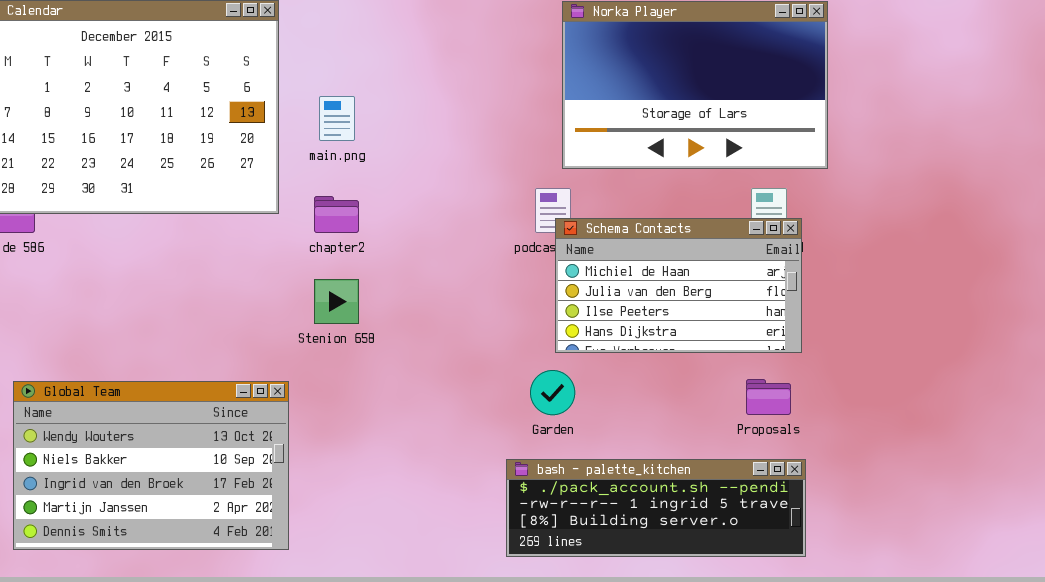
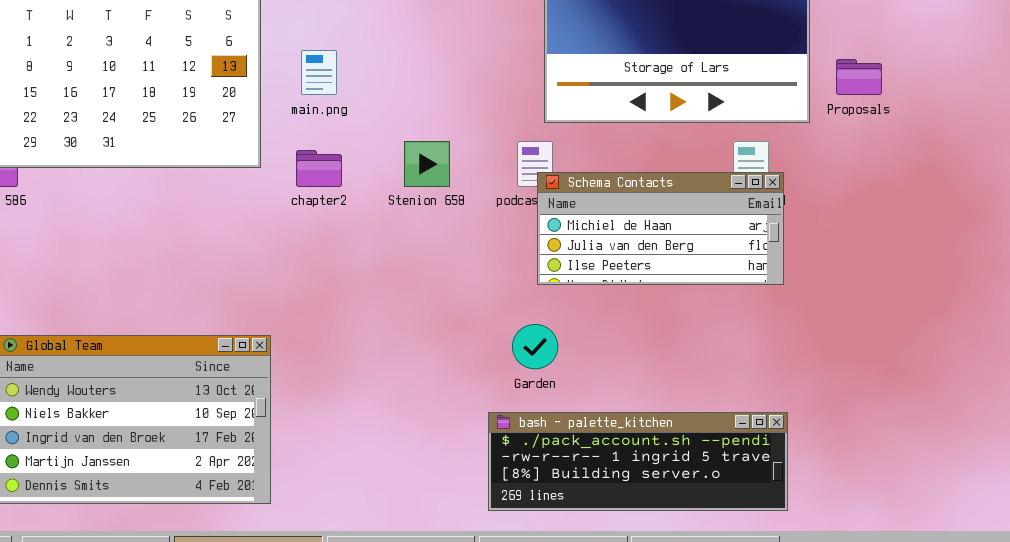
Schema Contacts: [555,218,802,353] -> [537,172,784,285], resized
Stenion 658: [314,279,359,324] -> [404,141,450,187], moved
Proposals: [746,379,791,415] -> [836,59,882,95], moved

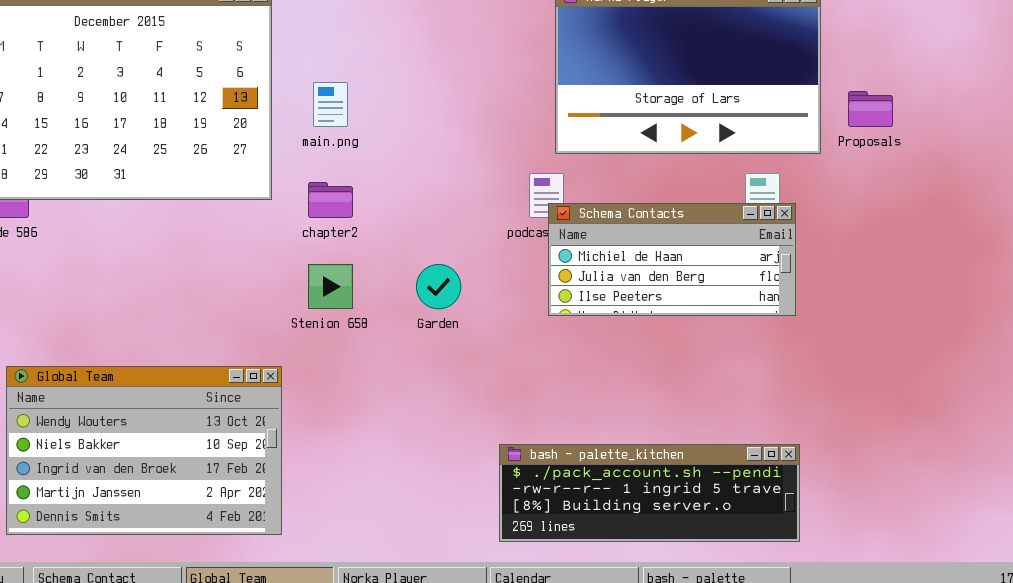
Stenion 658: [404,141,450,187] -> [308,264,353,309], moved
Garden: [512,324,558,369] -> [416,264,461,309], moved

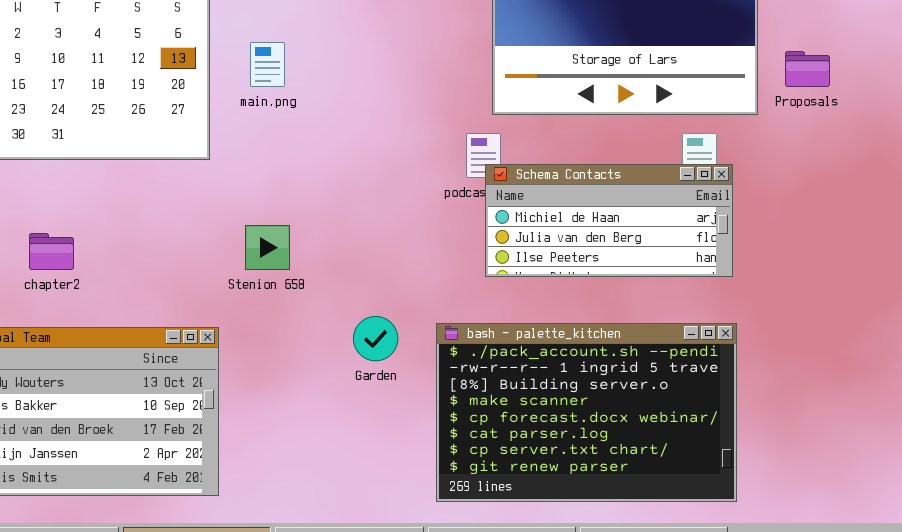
chapter2: [308,182,353,218] -> [29,233,74,270], moved
Garden: [416,264,461,309] -> [353,316,398,361], moved
bash - palette_kitchen: [499,444,800,542] -> [436,323,737,502], resized

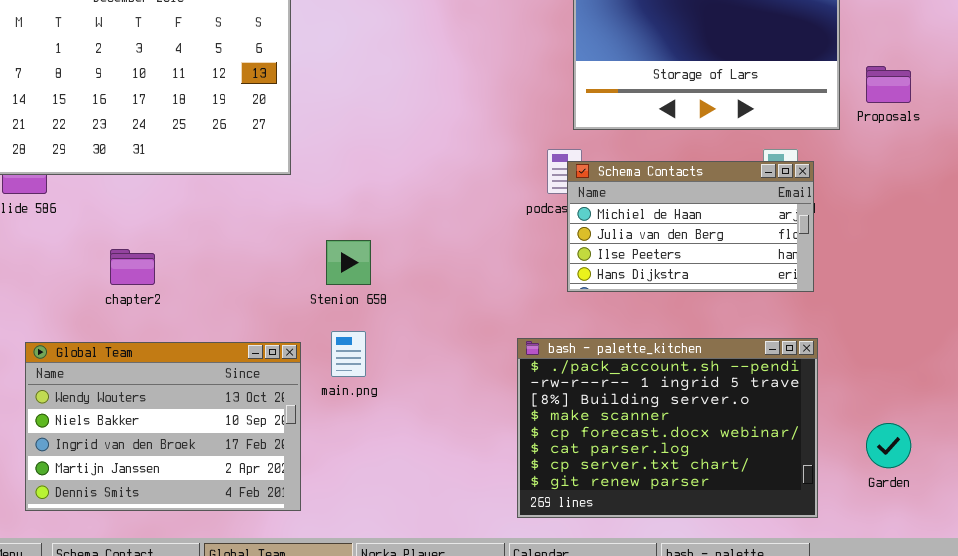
main.png: [250,42,285,87] -> [331,331,366,377], moved
Schema Contacts: [485,164,733,277] -> [567,161,814,292], resized
Garden: [353,316,398,361] -> [866,423,911,468], moved

